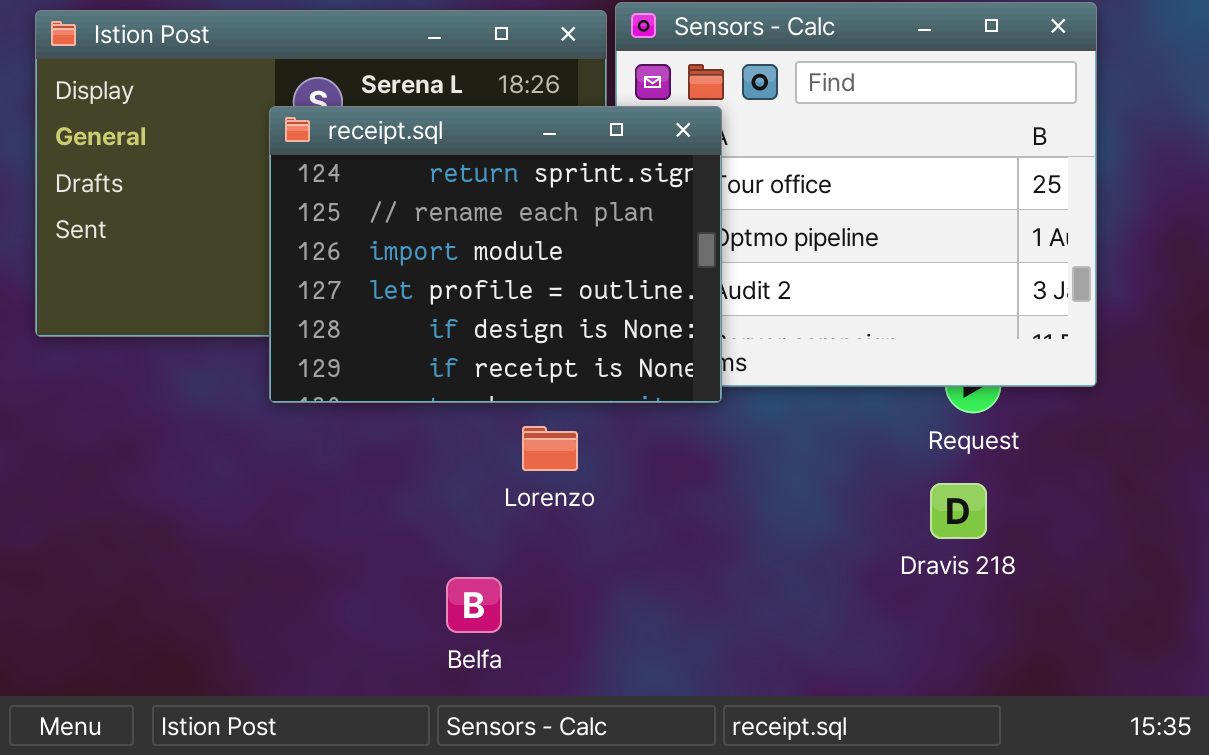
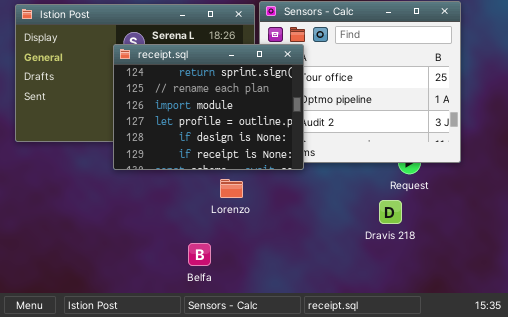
Dravis 218: [930,483,987,539] -> [379,200,402,224], moved

